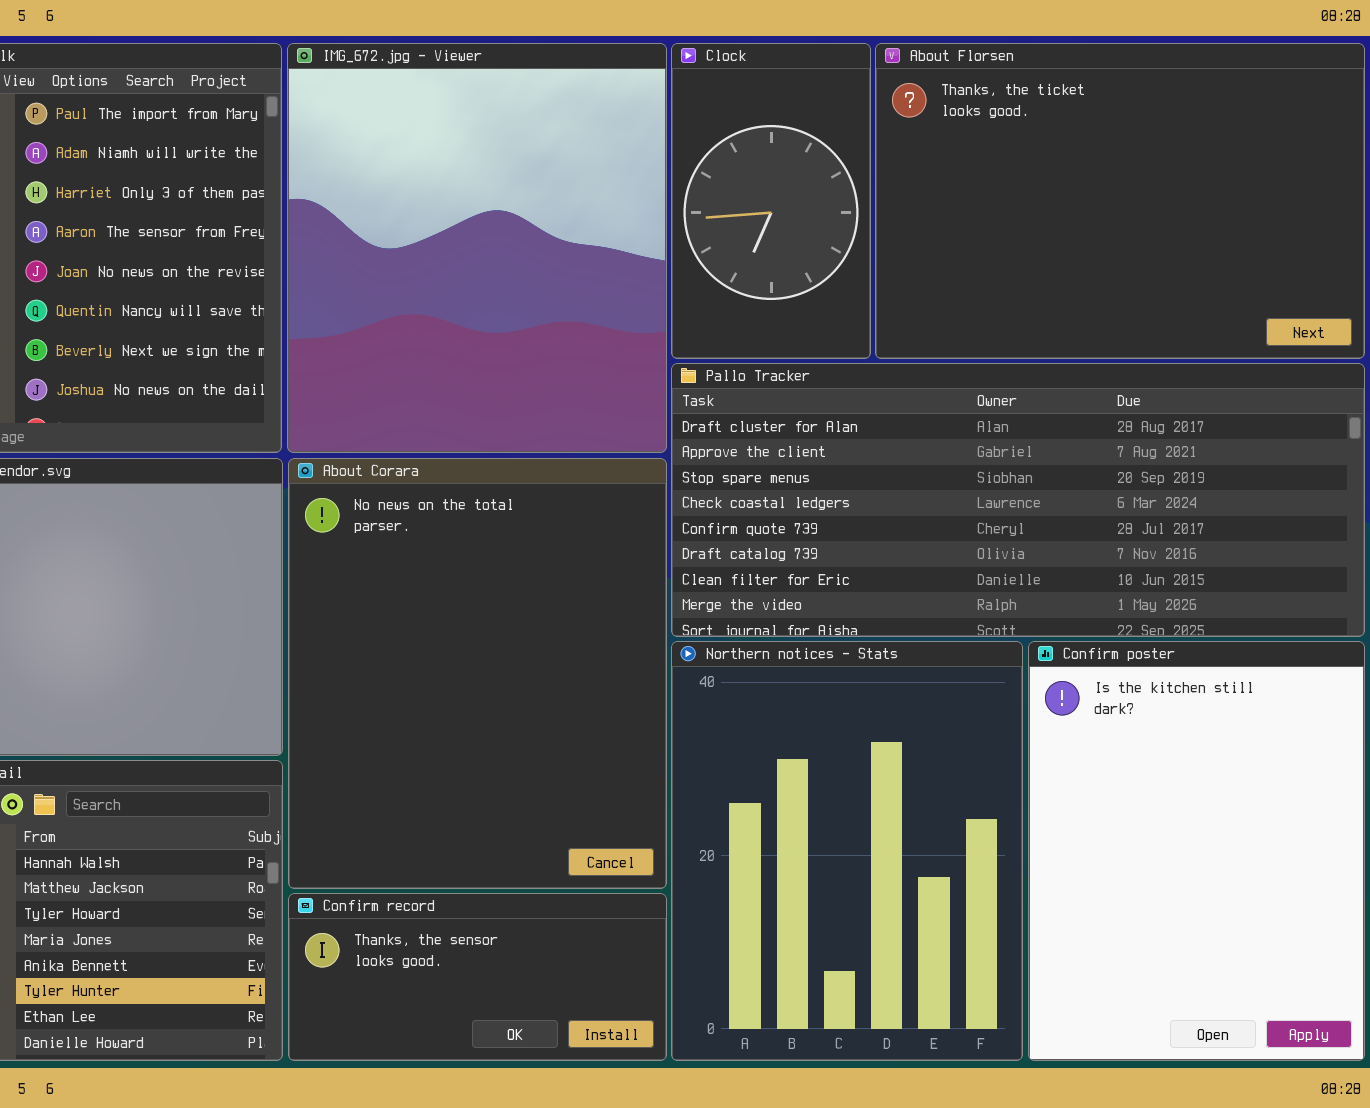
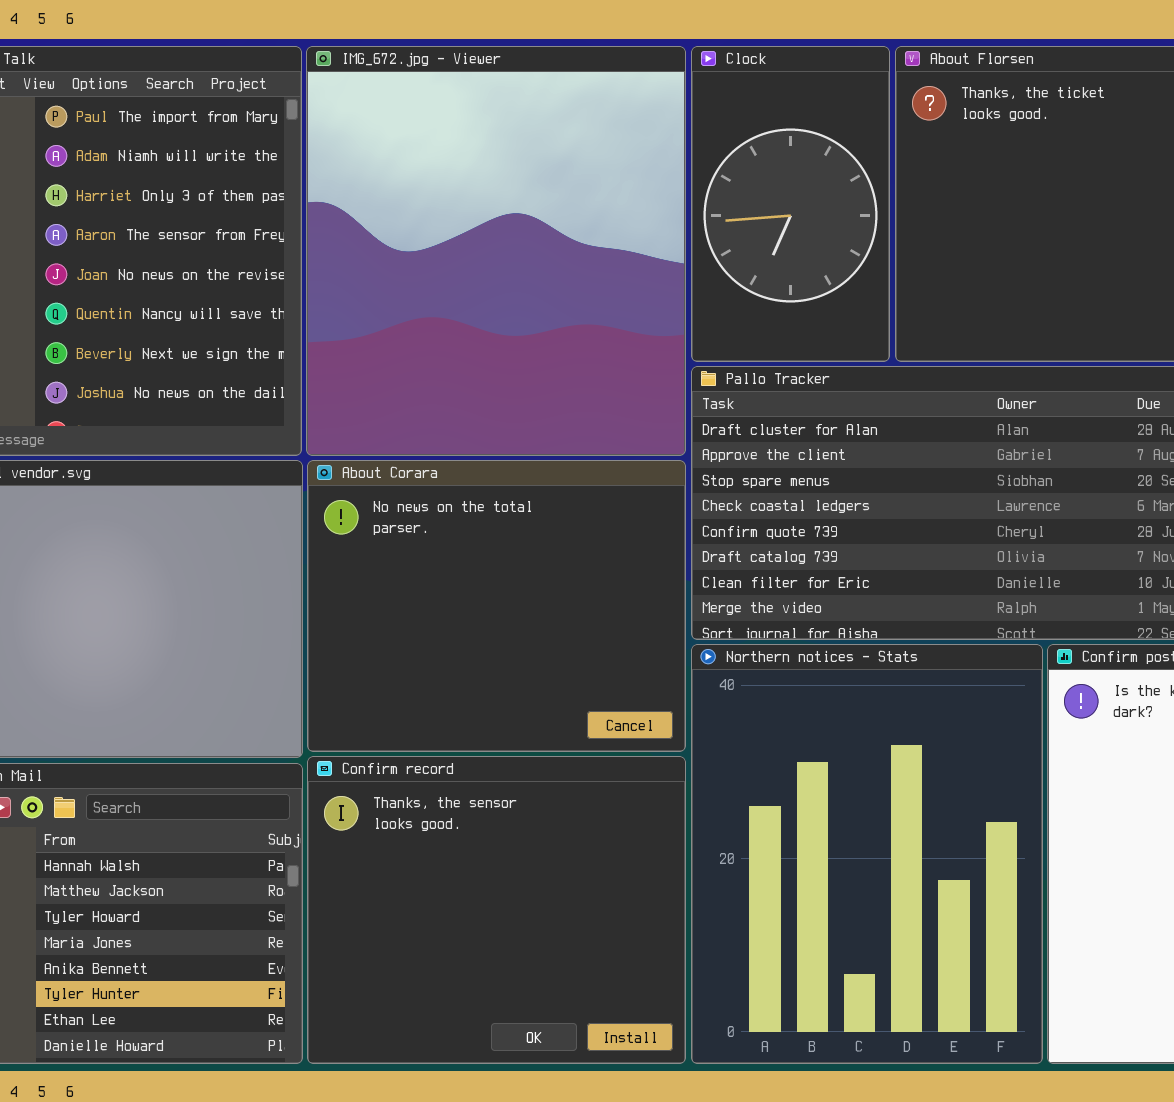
About Corara: [288,458,667,889] -> [307,460,686,752], resized
Confirm record: [288,893,667,1061] -> [307,756,686,1064], resized

